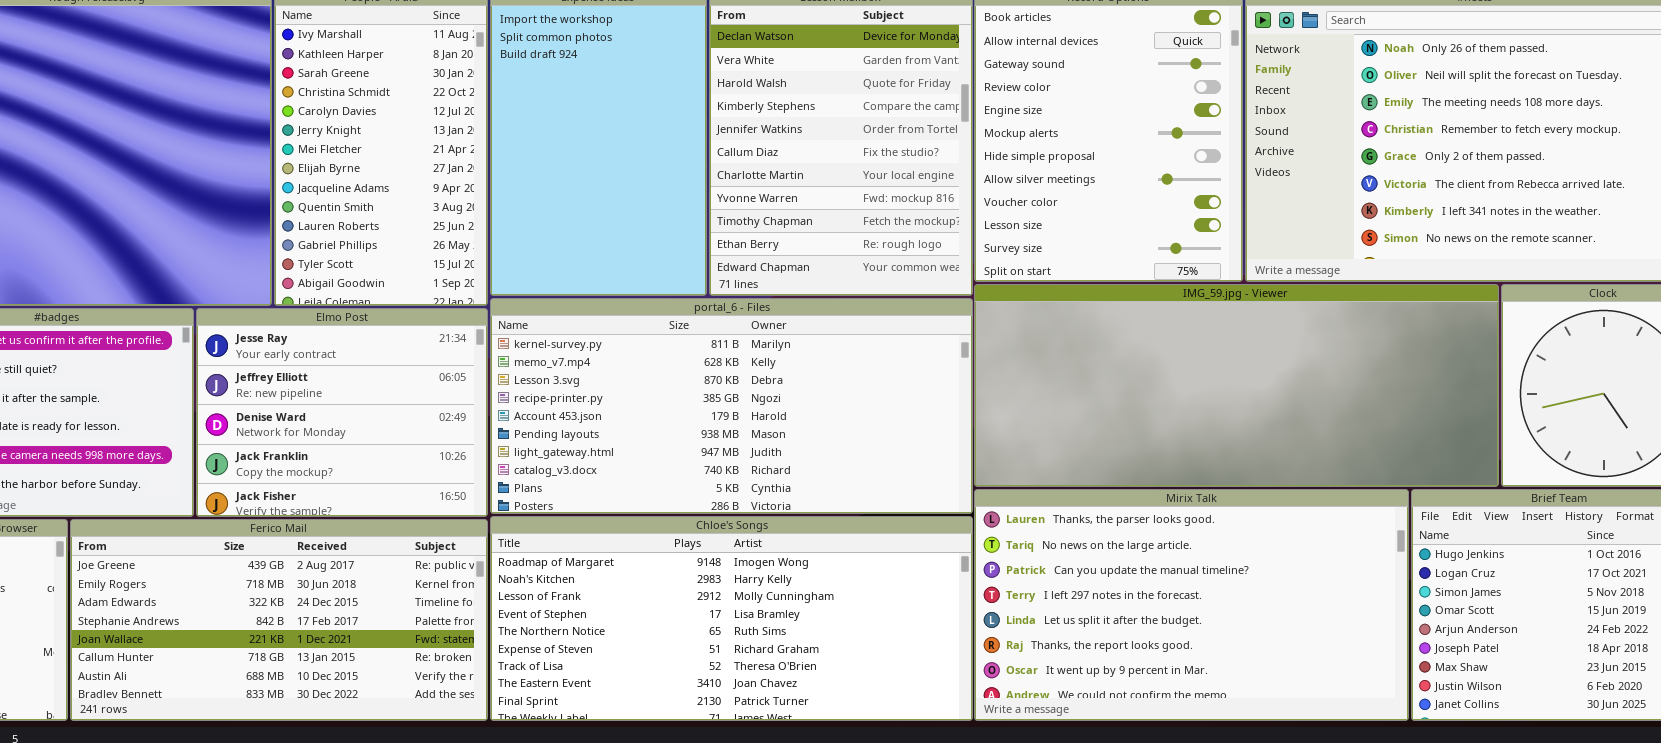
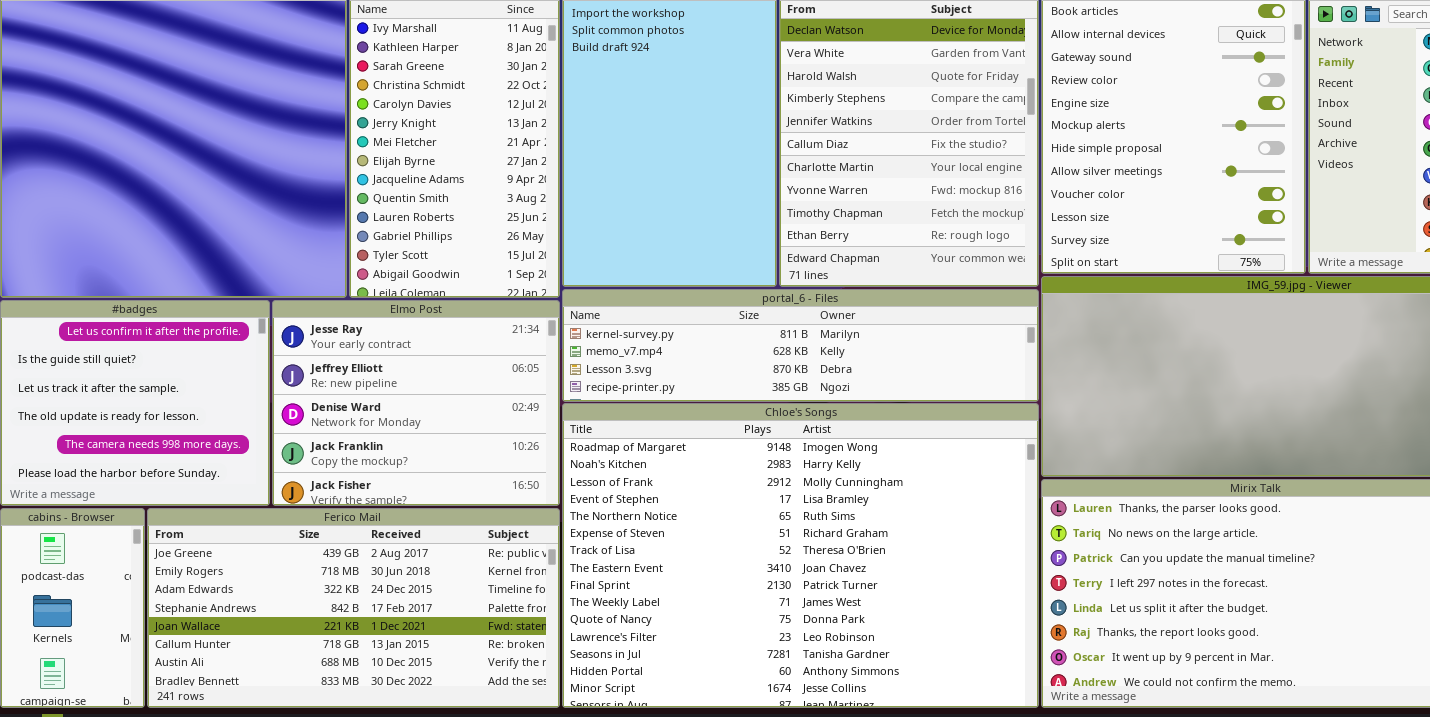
portal_6 - Files: [490,298,973,514] -> [562,289,1039,402], resized
Chloe's Songs: [490,516,973,721] -> [562,403,1039,708], resized

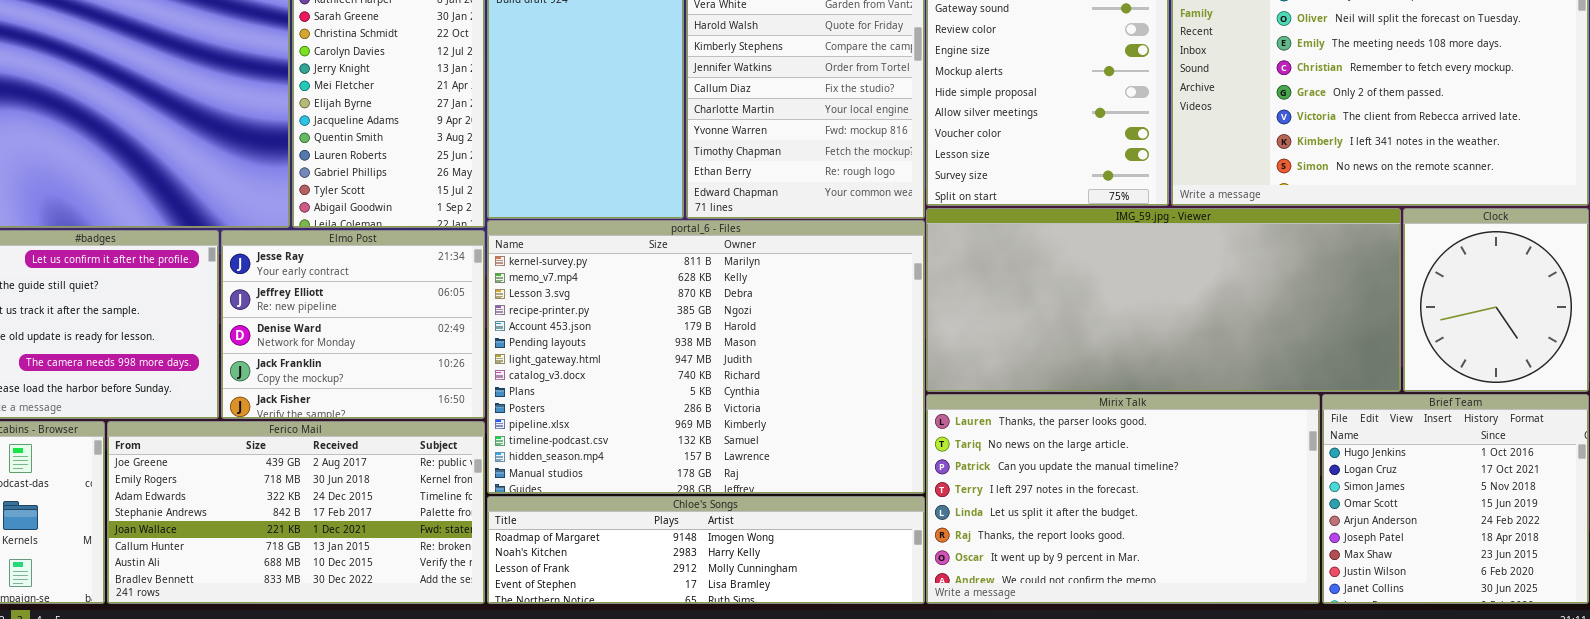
portal_6 - Files: [562,289,1039,402] -> [487,220,925,494], resized
Chloe's Songs: [562,403,1039,708] -> [487,496,925,604], resized

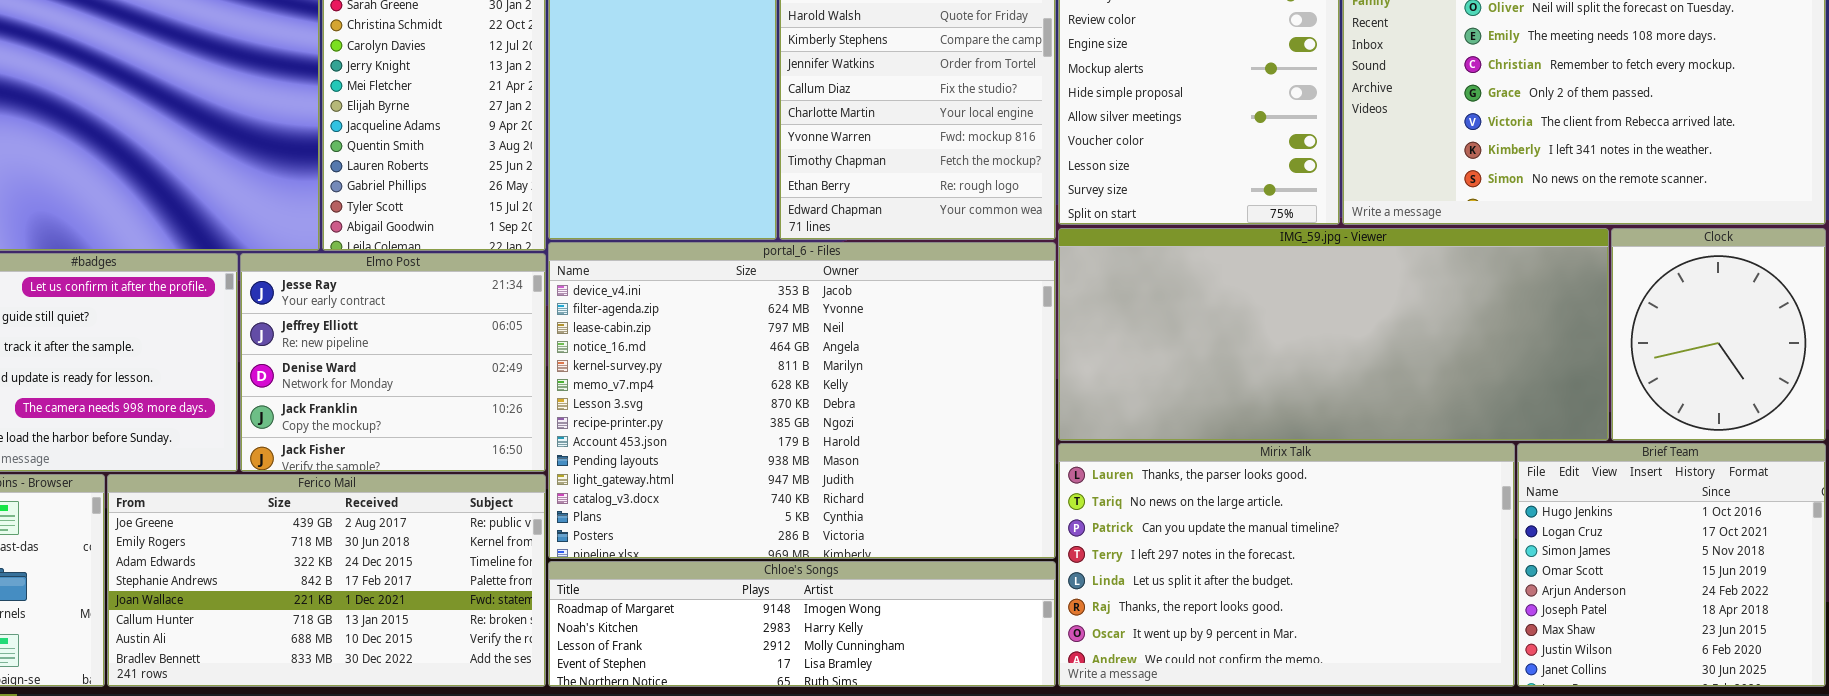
portal_6 - Files: [487,220,925,494] -> [548,242,1056,559], scrolled up 4 rows

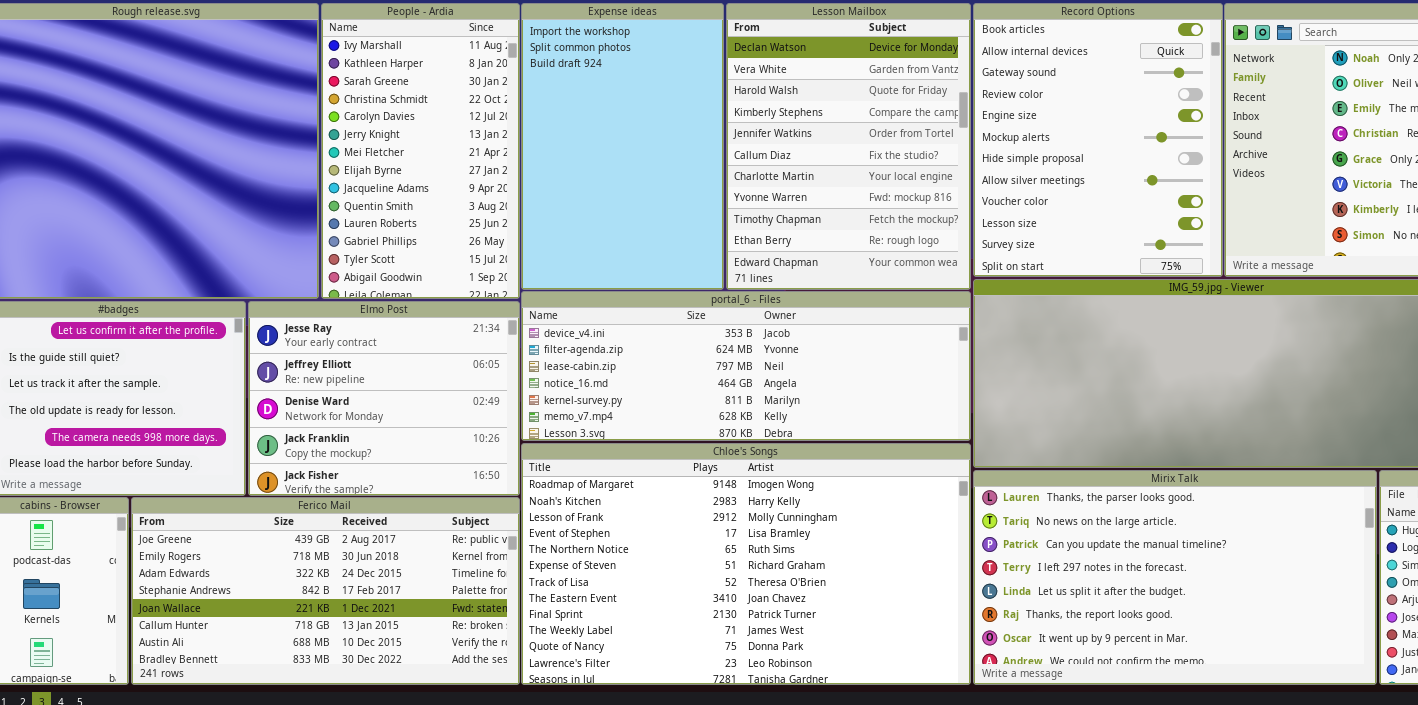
portal_6 - Files: [548,242,1056,559] -> [521,291,971,441], resized
Chloe's Songs: [548,561,1056,687] -> [521,443,971,685], resized

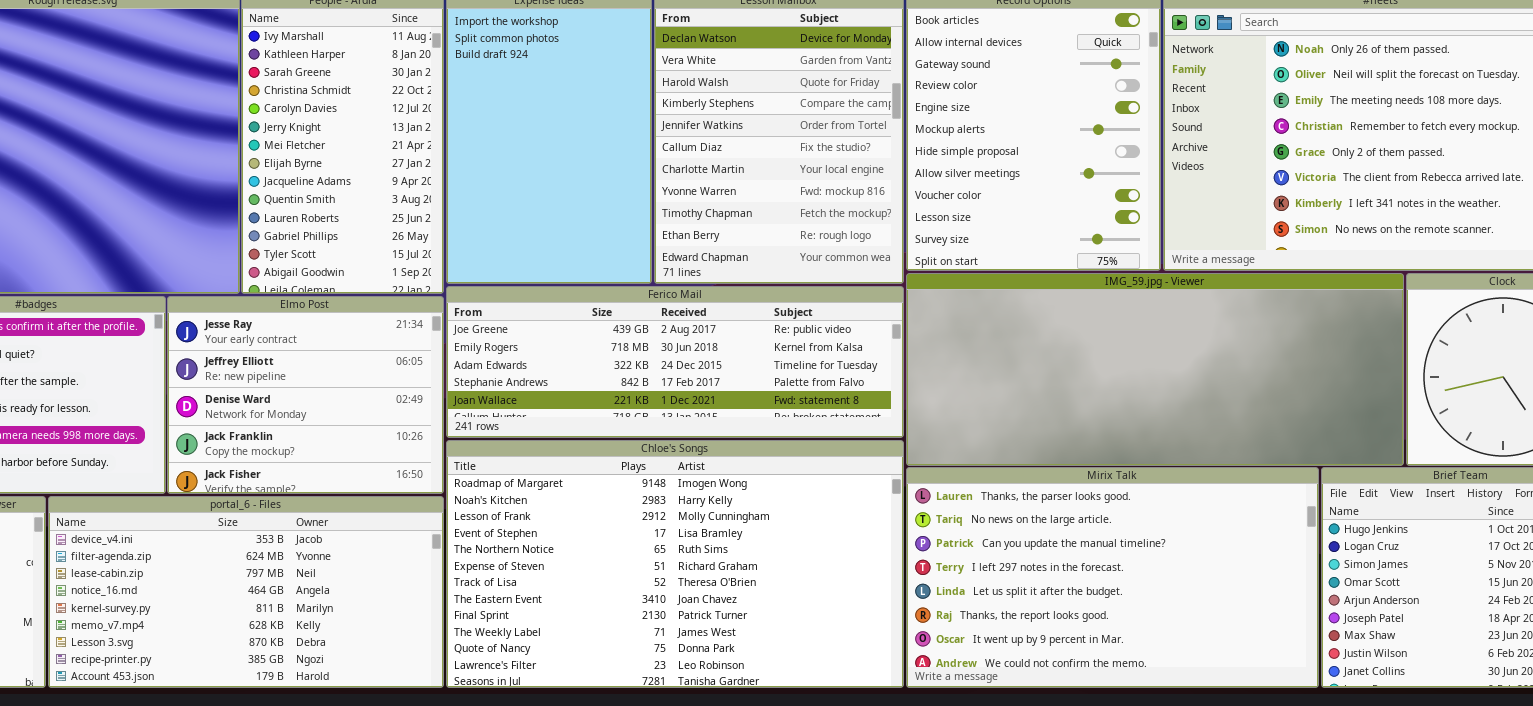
portal_6 - Files: [521,291,971,441] -> [48,496,444,688], moved, resized
Ferico Mail: [131,497,520,685] -> [446,286,904,438], moved, resized

